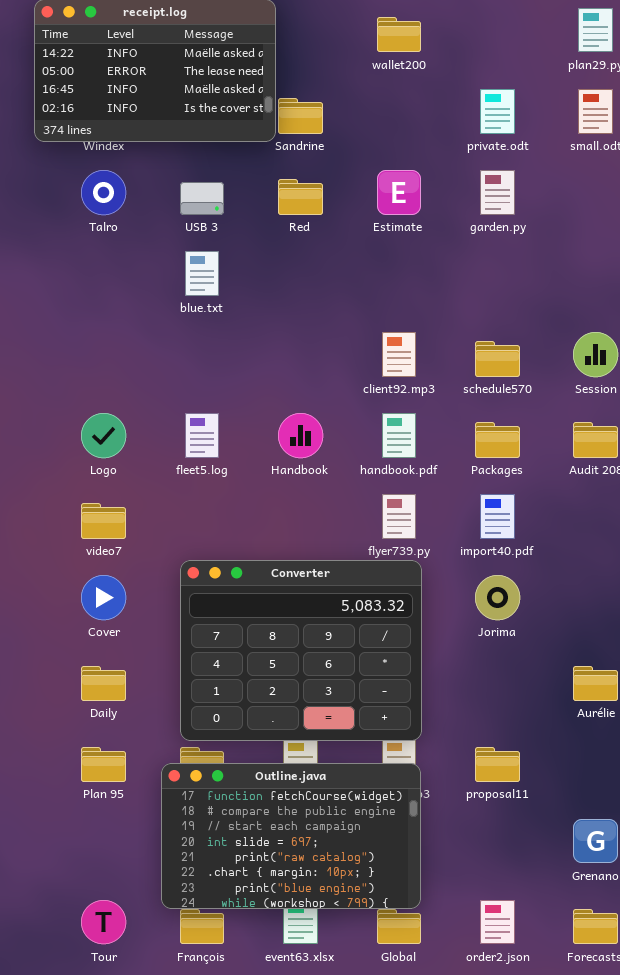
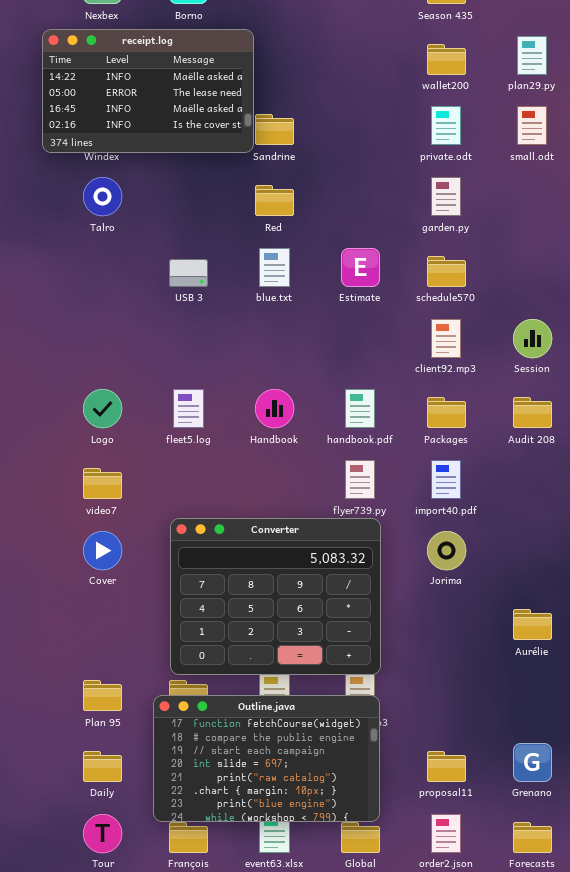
wallet200: [377,17,421,52] -> [427,44,466,75], moved
Estimate: [377,170,421,215] -> [341,248,380,287], moved
USB 3: [180,182,224,215] -> [169,259,208,287], moved
blue.txt: [185,251,219,296] -> [259,248,290,287], moved
client92.mp3: [382,332,416,377] -> [431,319,461,358], moved
schedule570: [475,341,520,377] -> [427,256,466,287], moved
Daily: [81,666,126,701] -> [83,751,122,782], moved
proposal11: [475,747,520,782] -> [427,751,466,782], moved

